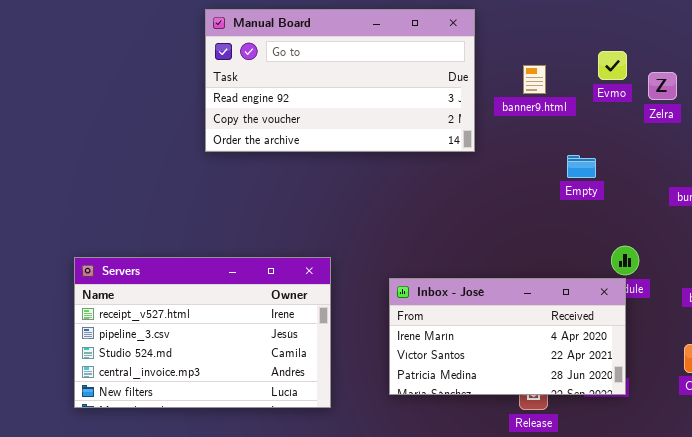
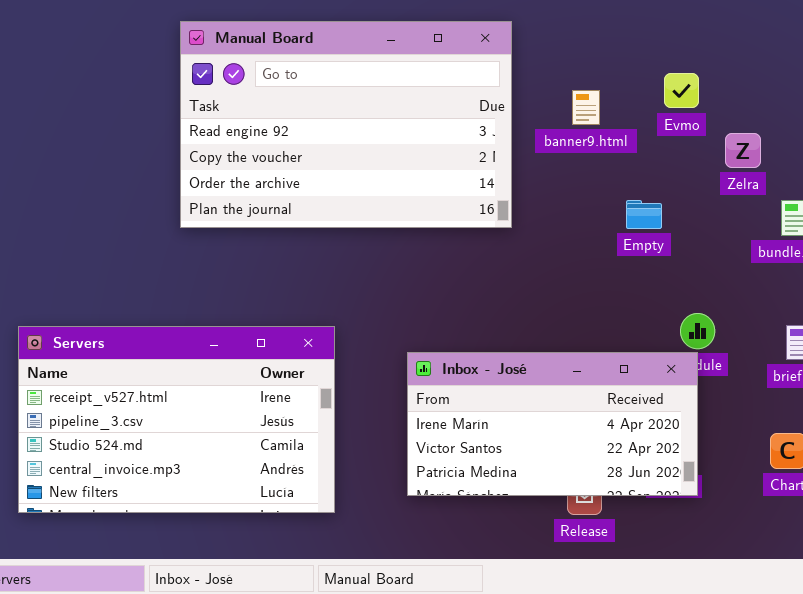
Manual Board: [205,9,475,152] -> [180,21,512,228], resized
Zelra: [648,72,677,100] -> [725,133,761,168], moved

